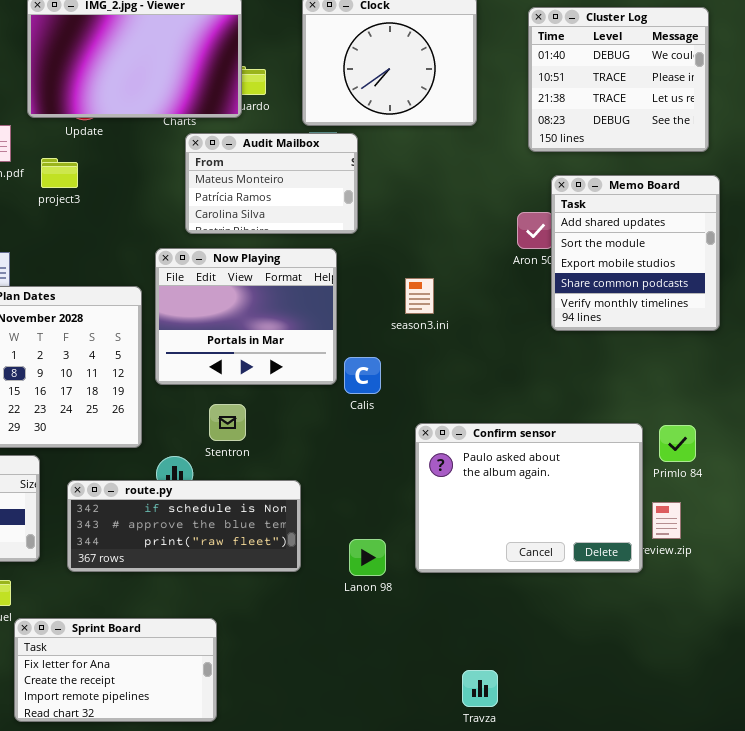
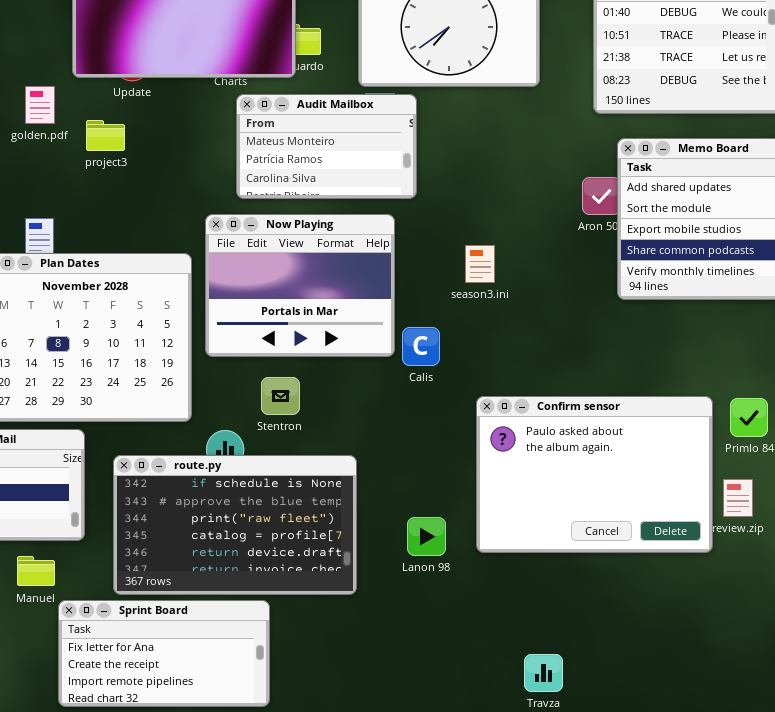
route.py: [67,480,301,572] -> [113,455,357,595], resized

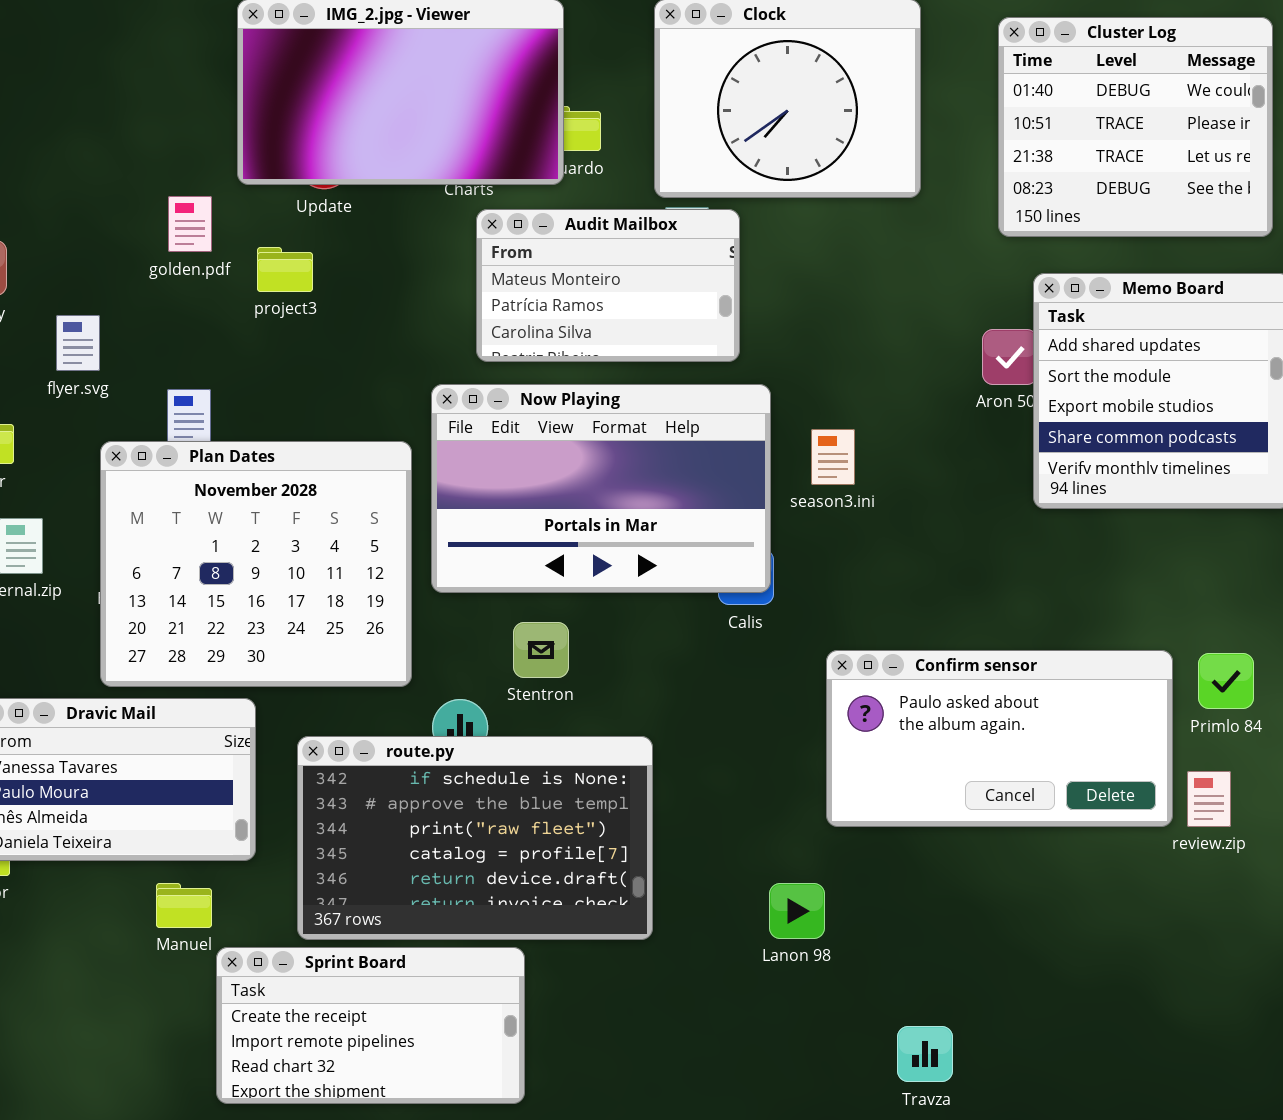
Now Playing: [205,214,395,357] -> [431,384,771,593], resized
Confirm sensor: [476,396,713,553] -> [826,650,1173,827], resized
Lanon 98: [407,517,446,556] -> [769,883,825,939], moved
Sprint Board: [58,600,270,707] -> [216,947,525,1104], scrolled down 1 row

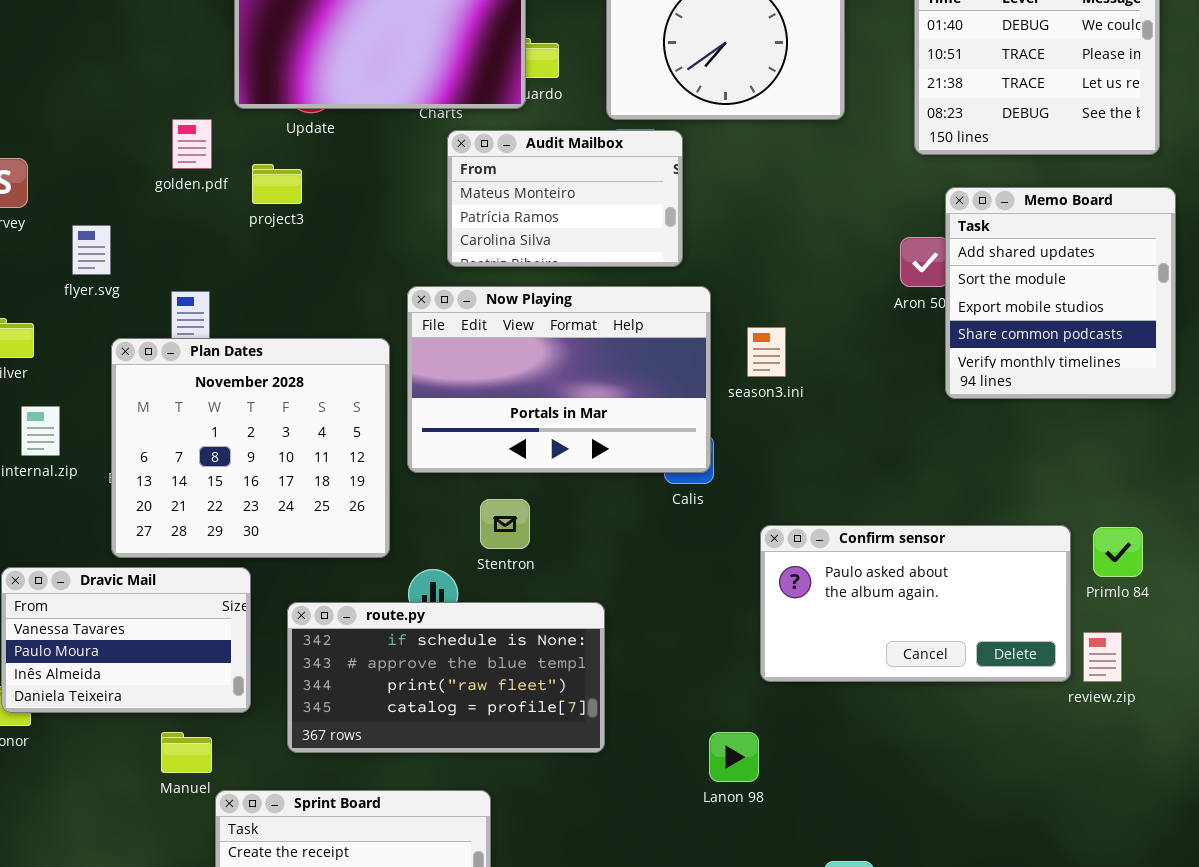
route.py: [297,736,653,940] -> [287,602,605,753], resized

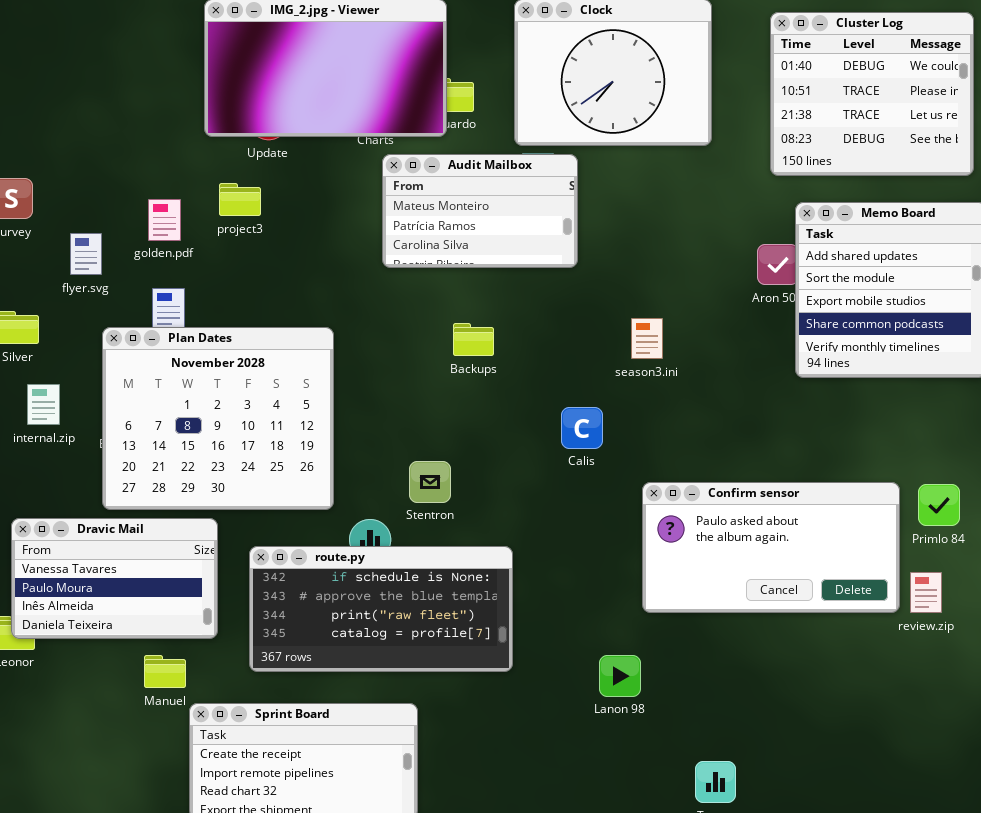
golden.pdf: [172,119,212,169] -> [148,199,181,241], moved
Now Playing: [407,286,711,473] -> none, closed

